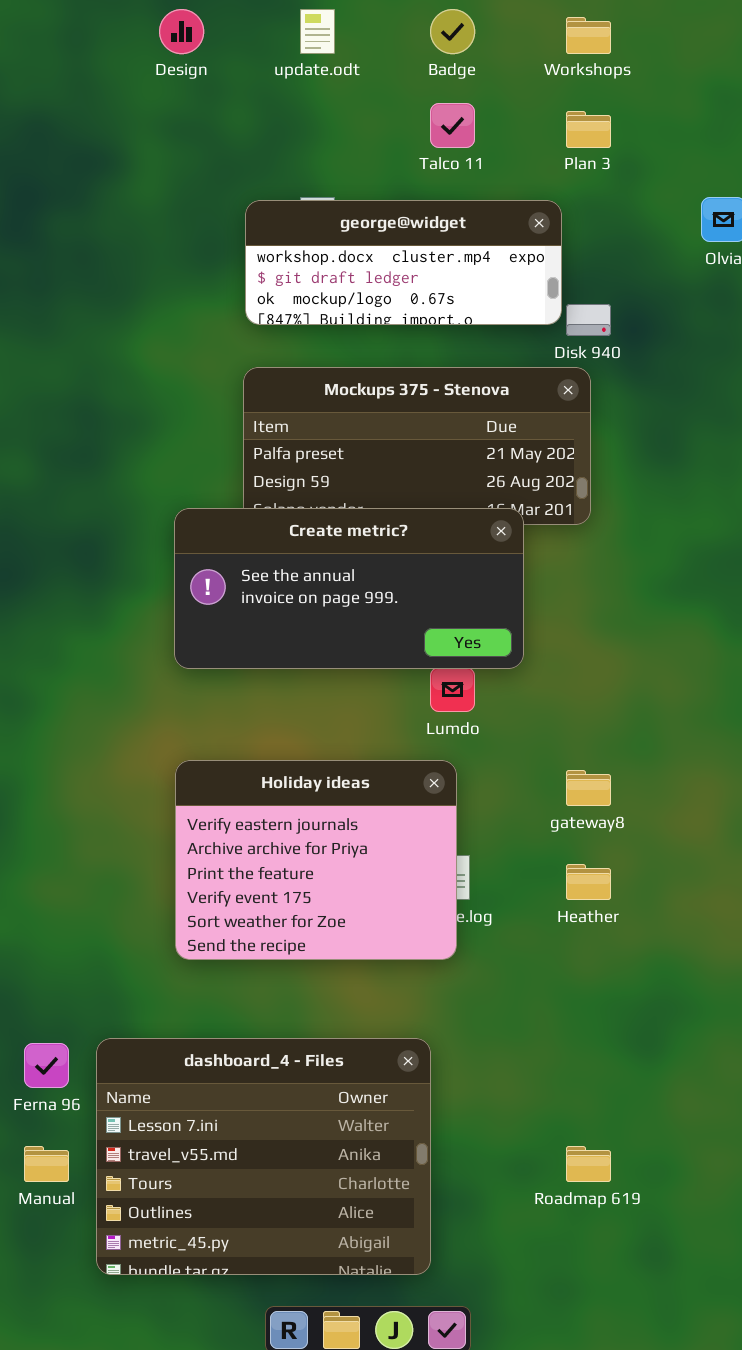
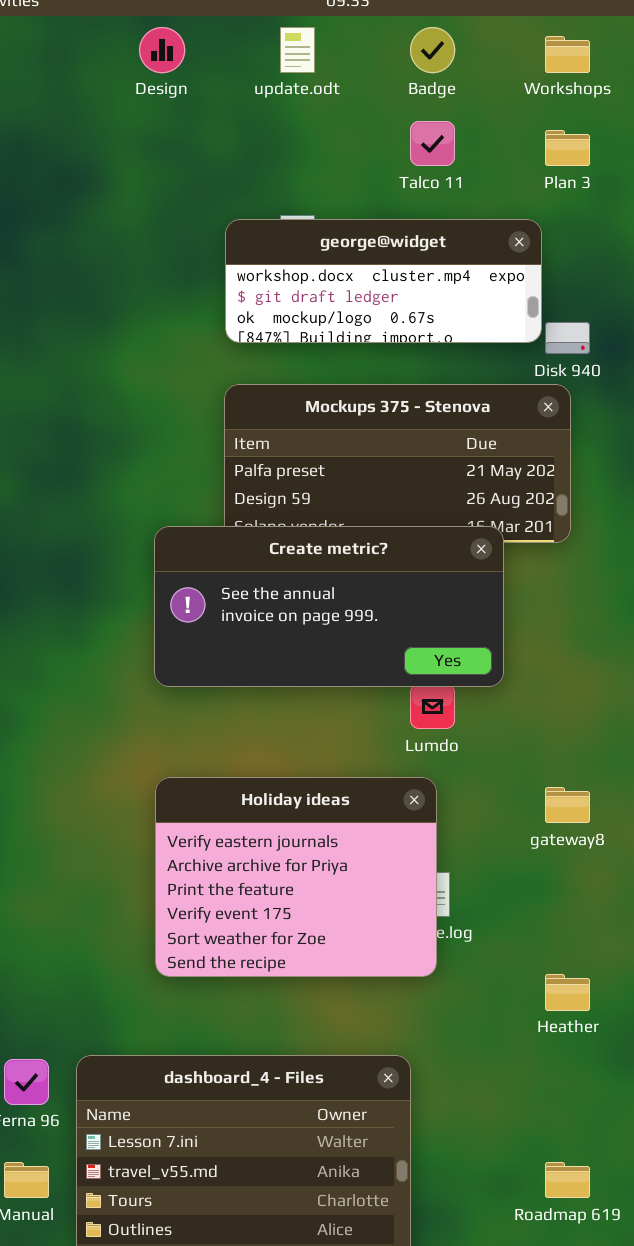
Heather: [566,864,611,900] -> [545,974,590,1011], moved

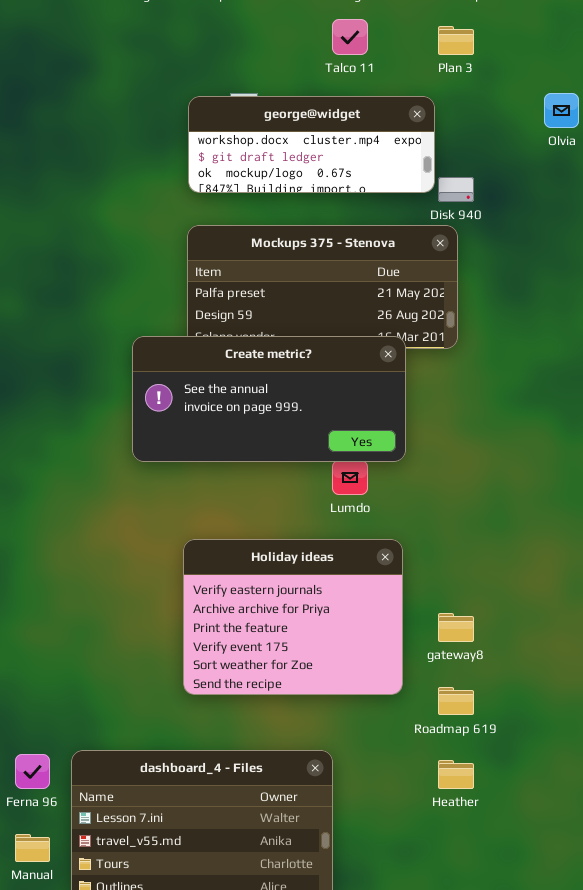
Holiday ideas: [155,777,437,977] -> [183,539,403,695], moved
gateway8: [545,787,590,823] -> [438,613,474,642], moved
Heather: [545,974,590,1011] -> [438,760,474,789], moved
Roadmap 619: [545,1162,590,1198] -> [438,687,474,715], moved

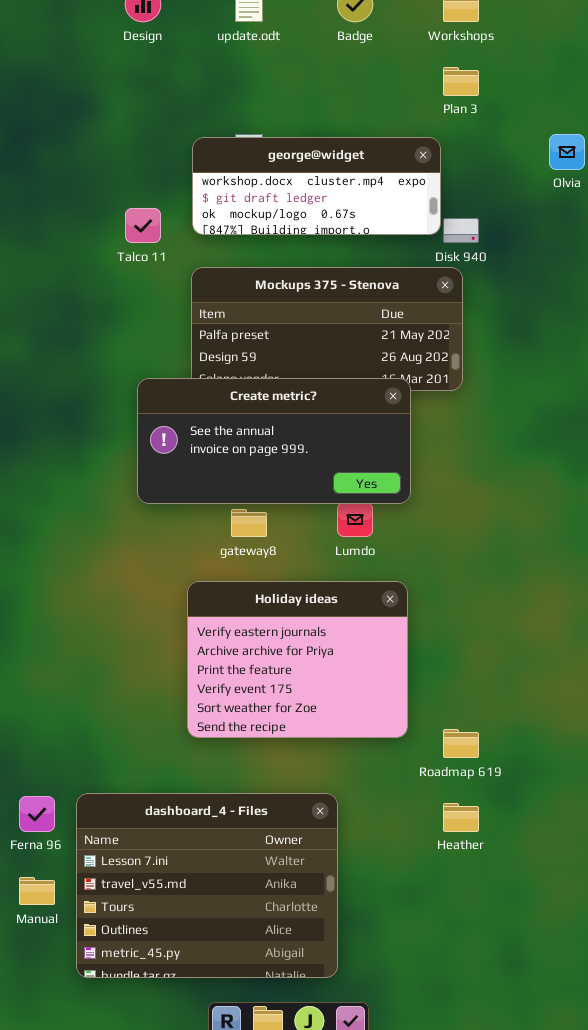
Talco 11: [332,19,368,55] -> [125,208,161,243], moved
gateway8: [438,613,474,642] -> [231,509,267,537], moved

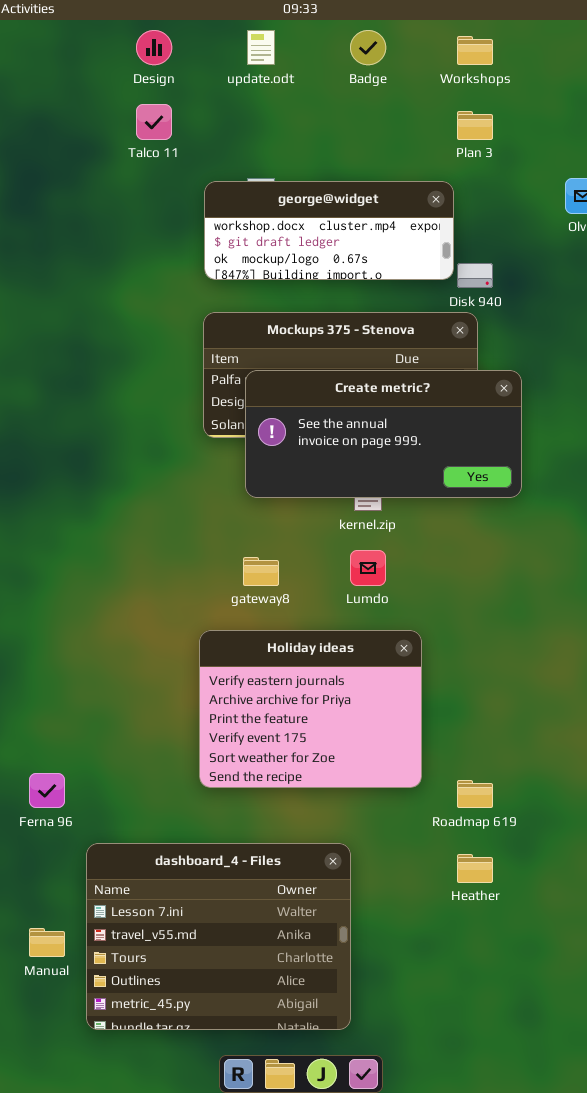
Talco 11: [125,208,161,243] -> [136,104,172,140], moved
Create metric?: [137,378,411,504] -> [245,370,522,498], moved
Ferna 96: [19,796,55,832] -> [29,773,65,808], moved

